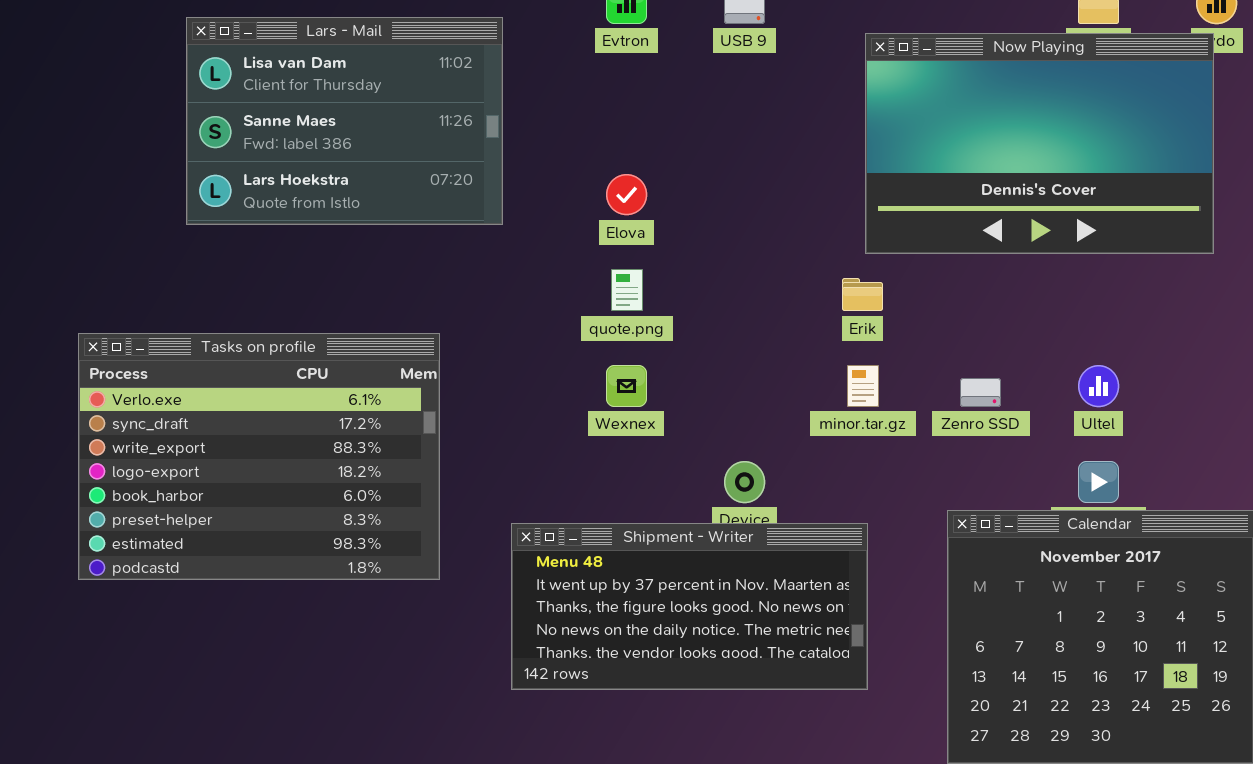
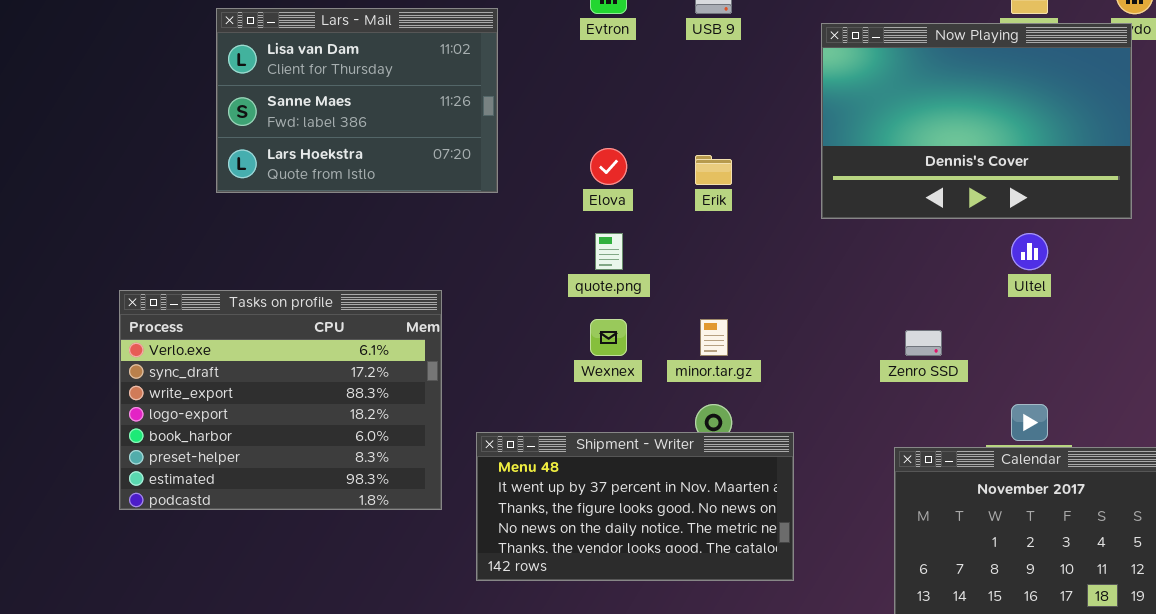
Erik: [842,278,883,311] -> [695,155,732,185], moved
minor.tar.gz: [847,365,879,407] -> [700,319,728,356], moved
Ultel: [1078,365,1119,407] -> [1011,233,1048,270], moved
Shipment - Writer: [511,523,868,690] -> [476,432,794,581], moved

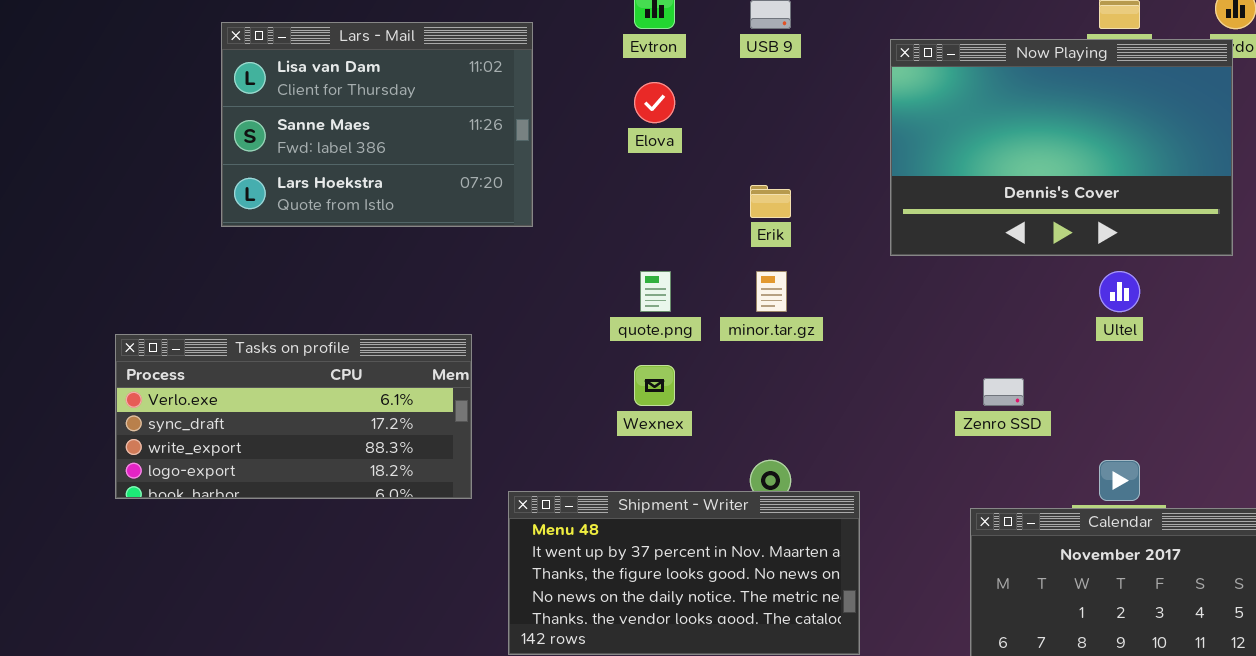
Elova: [590,148,627,185] -> [634,82,675,123], moved
Tasks on profile: [119,290,442,510] -> [115,334,472,499], resized
minor.tar.gz: [700,319,728,356] -> [756,271,787,312], moved

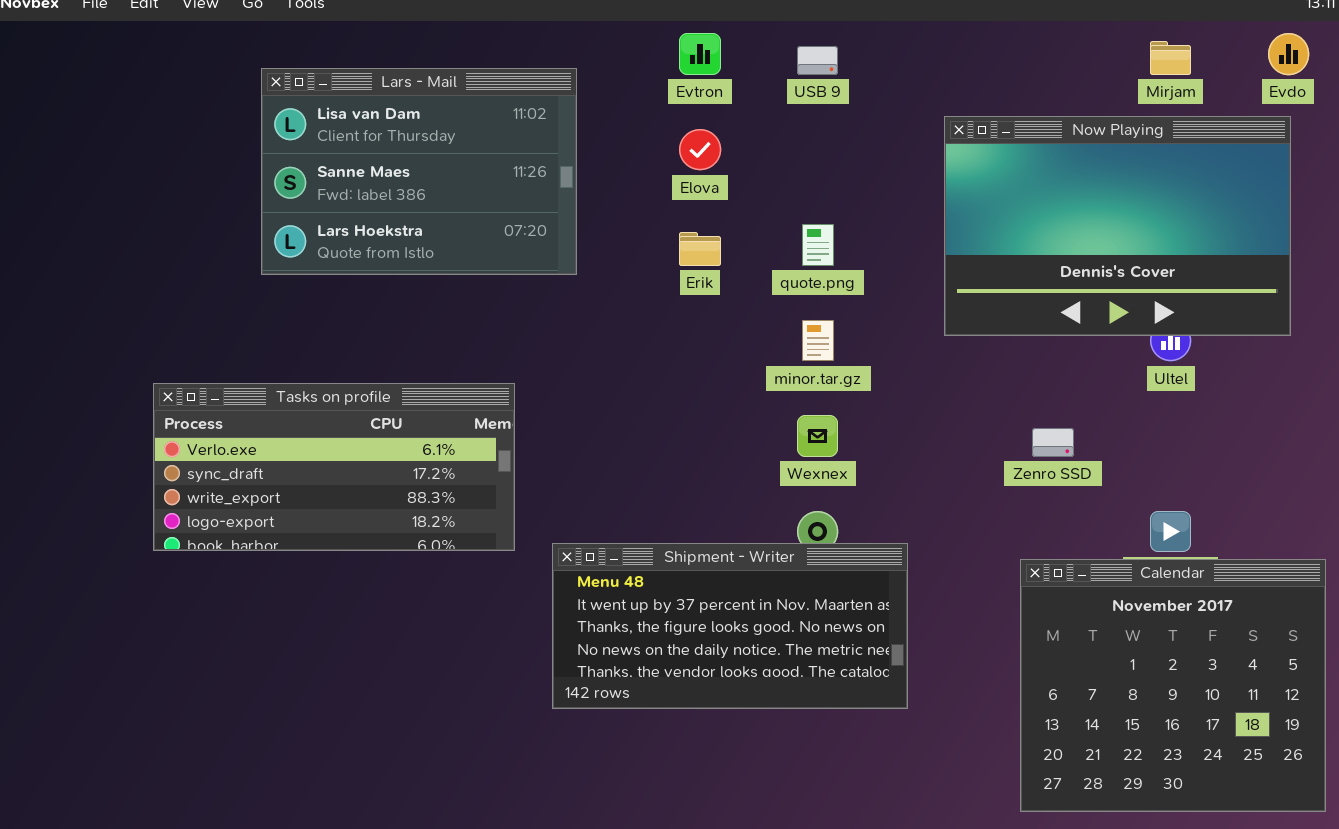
Now Playing: [890,39,1233,256] -> [944,116,1291,336], moved
Erik: [750,185,791,218] -> [679,232,721,266], moved
quote.png: [640,271,671,312] -> [802,224,834,266], moved
Wexnex: [634,365,675,406] -> [797,415,838,457], moved

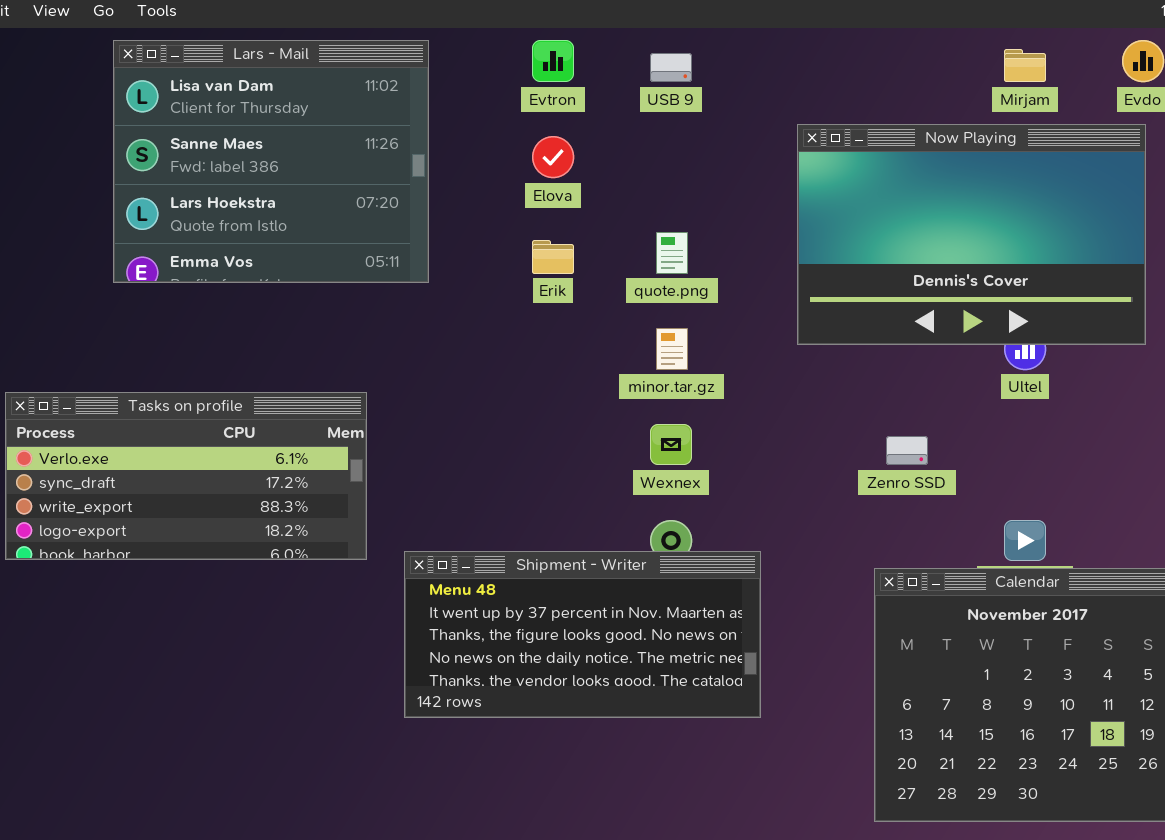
Lars - Mail: [261,68,577,275] -> [113,40,429,283], resized

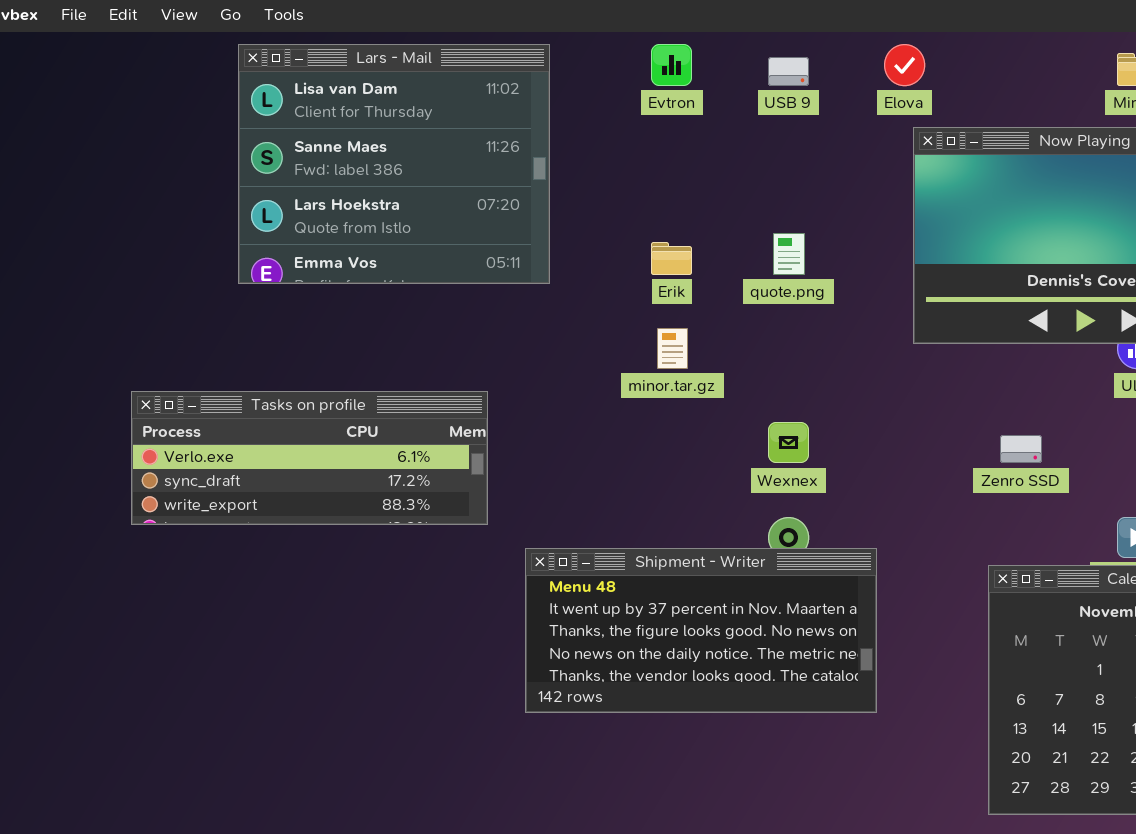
Elova: [532,136,574,178] -> [884,44,925,86], moved
minor.tar.gz: [656,328,688,370] -> [657,328,688,369], moved
Tasks on profile: [5,392,367,560] -> [131,391,488,525], resized

